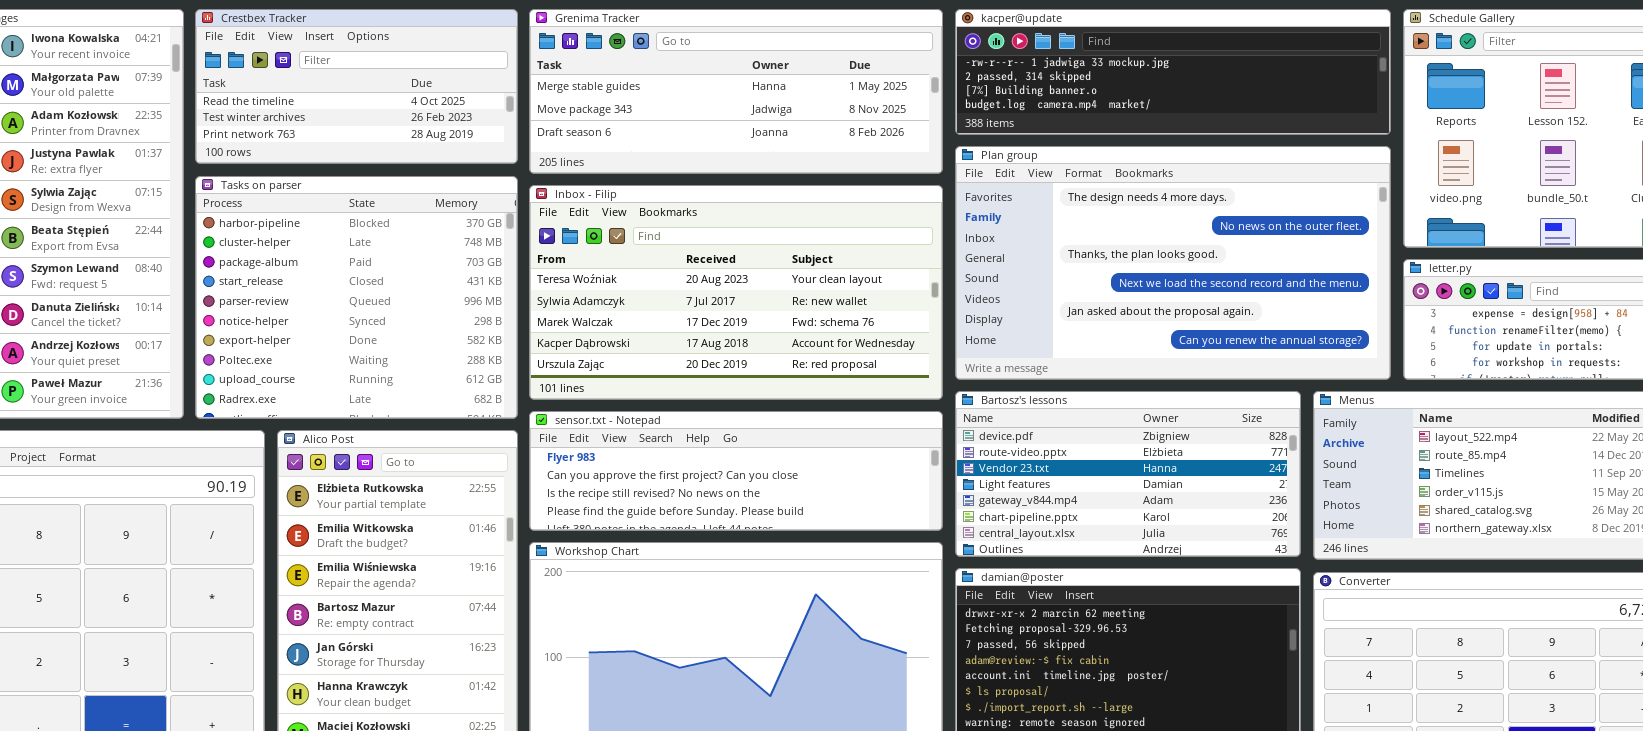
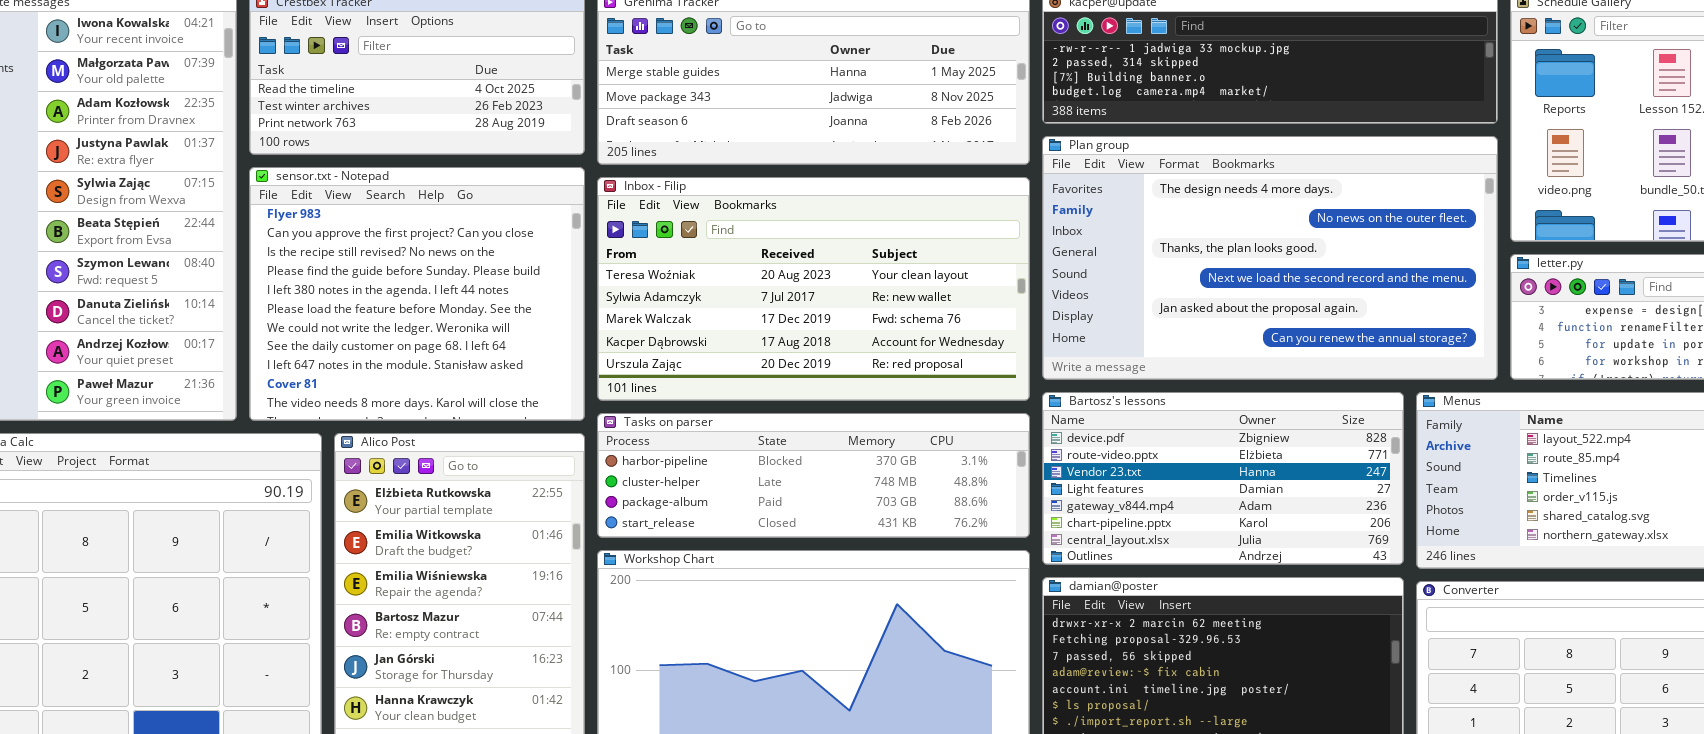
Tasks on parser: [195,176,518,419] -> [597,413,1030,538], moved, resized
sensor.txt - Notepad: [529,411,943,531] -> [249,167,585,421], moved, resized

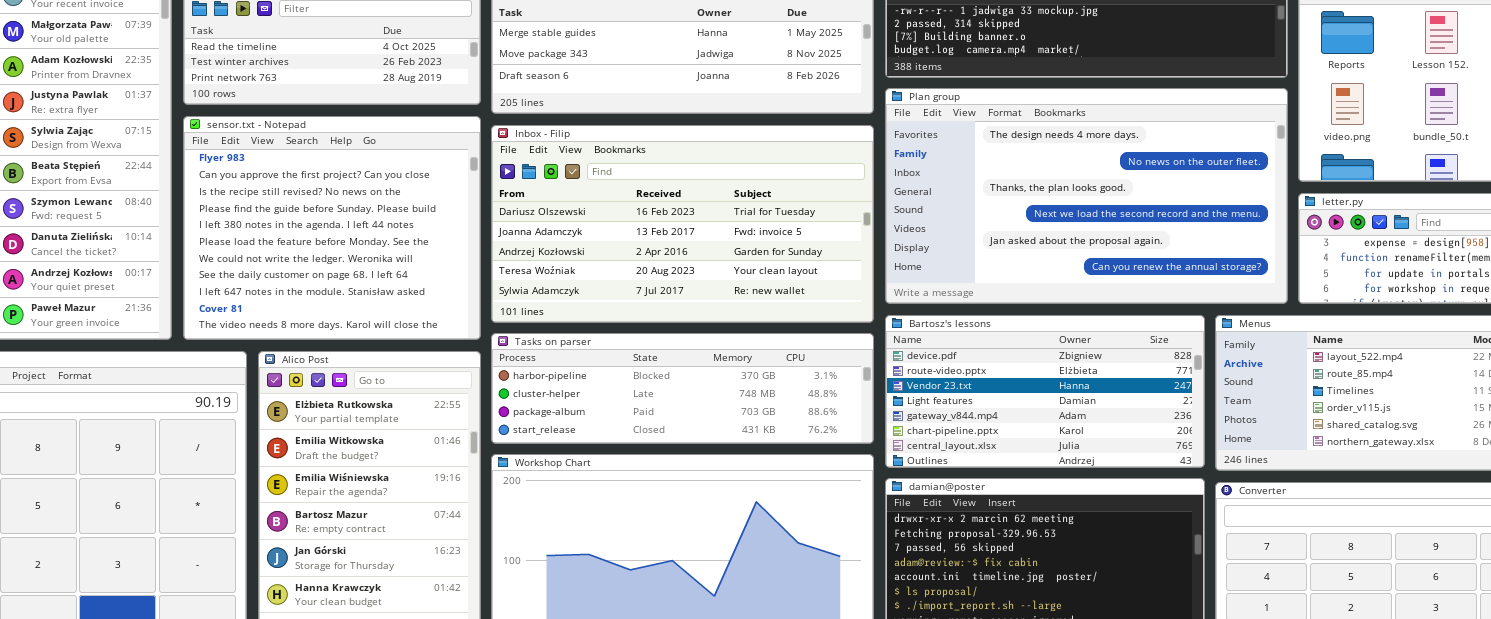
Inbox - Filip: [597,177,1030,401] -> [491,125,874,323], scrolled up 3 rows

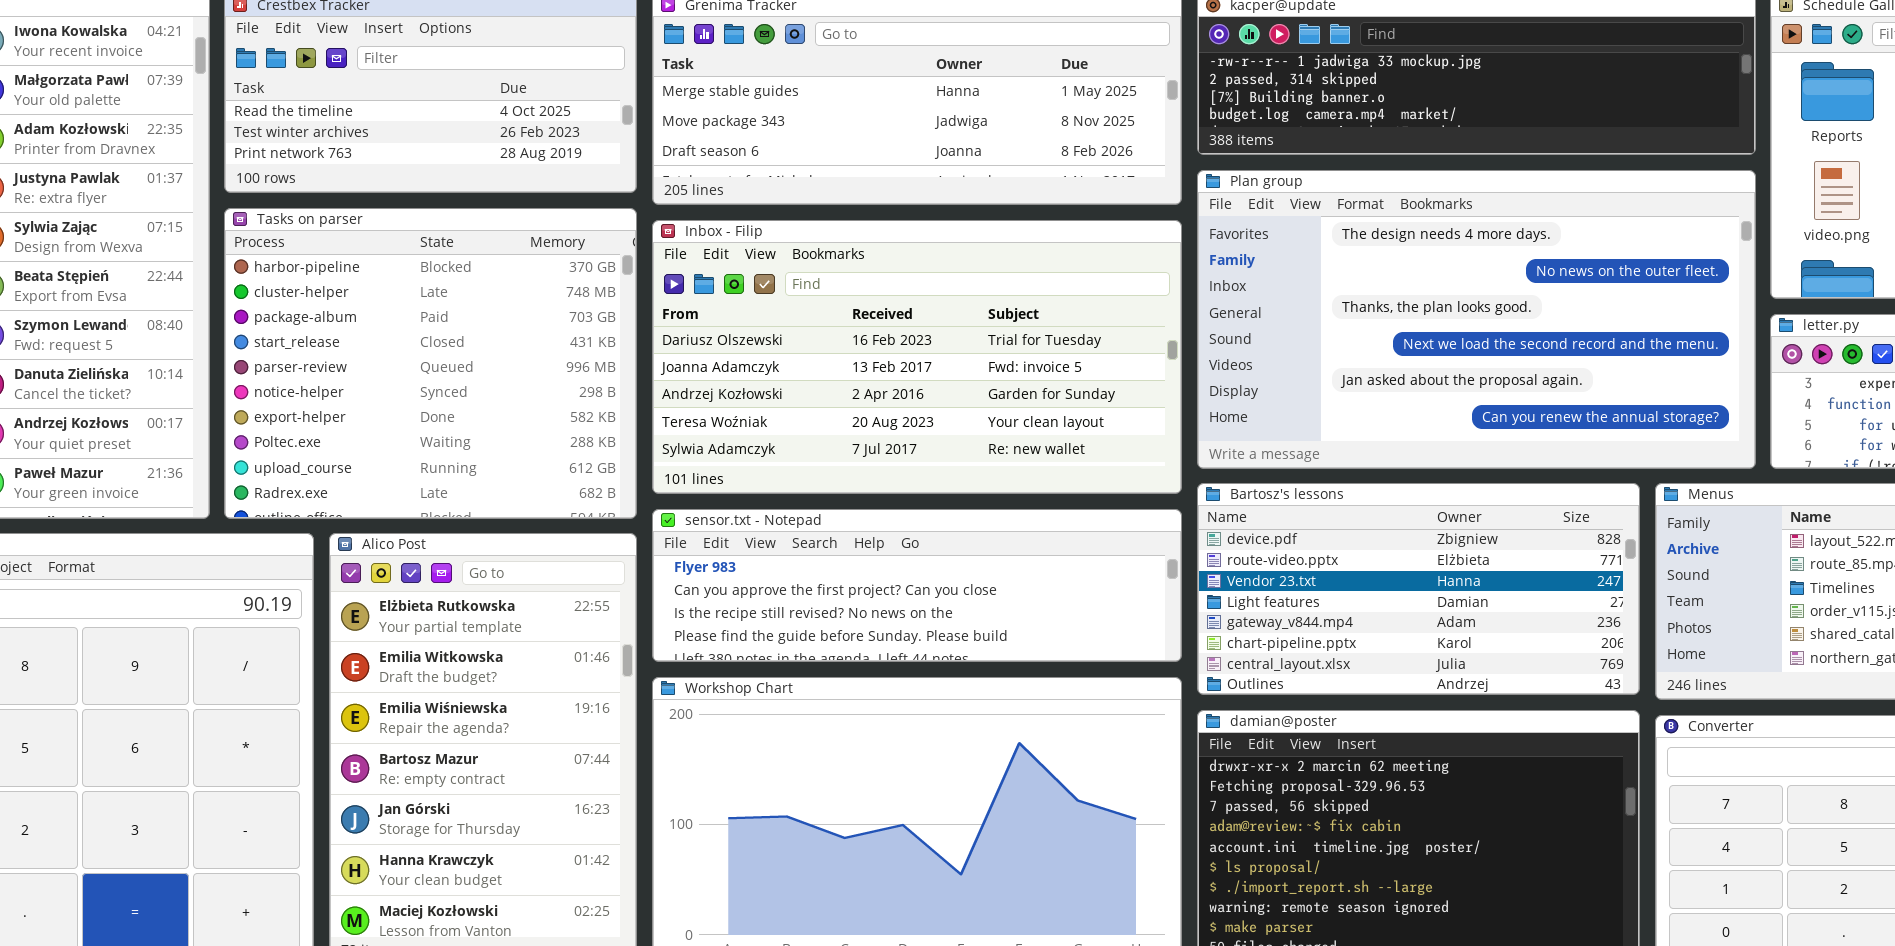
sensor.txt - Notepad: [183,116,481,340] -> [652,509,1182,662], moved, resized
Tasks on parser: [491,333,874,444] -> [224,208,637,519], moved, resized

